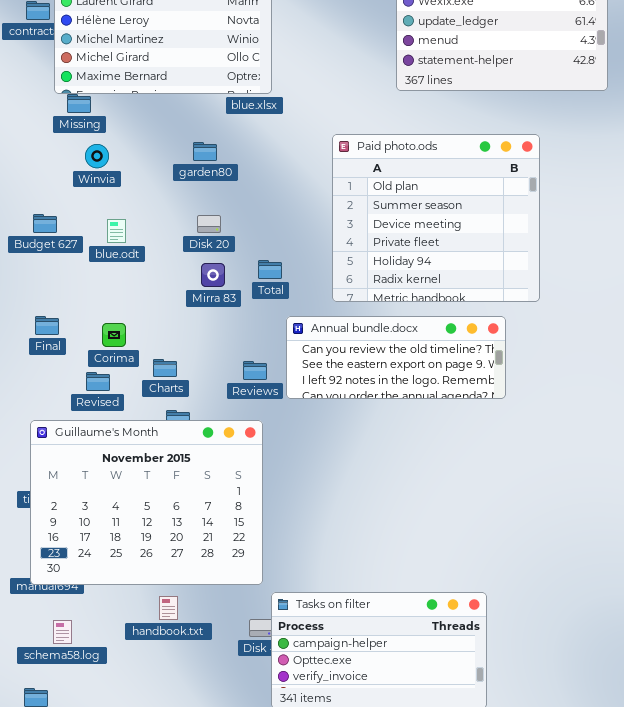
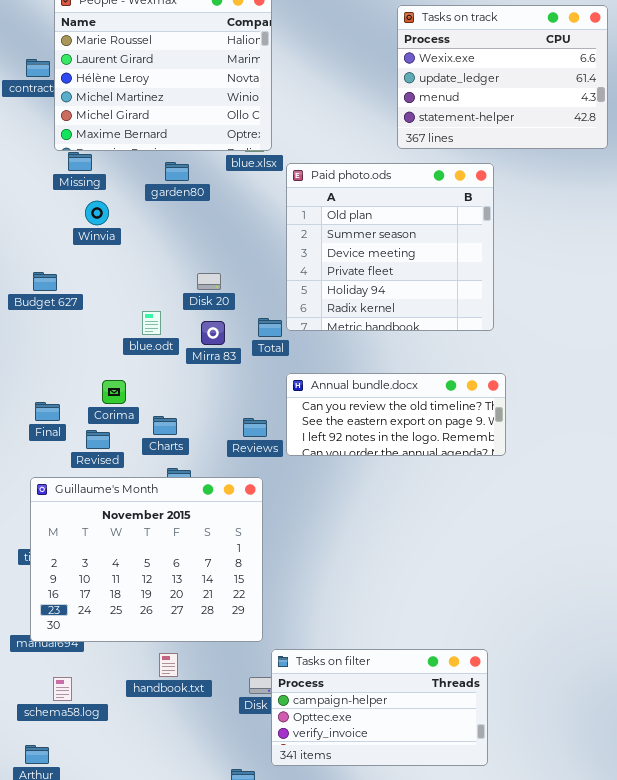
Paid photo.ods: [332,134,540,302] -> [286,163,494,331], moved
garden80: [193,142,217,161] -> [165,162,189,181], moved
blue.odt: [107,219,126,243] -> [142,311,161,335], moved
Final: [35,316,59,335] -> [35,402,60,421], moved

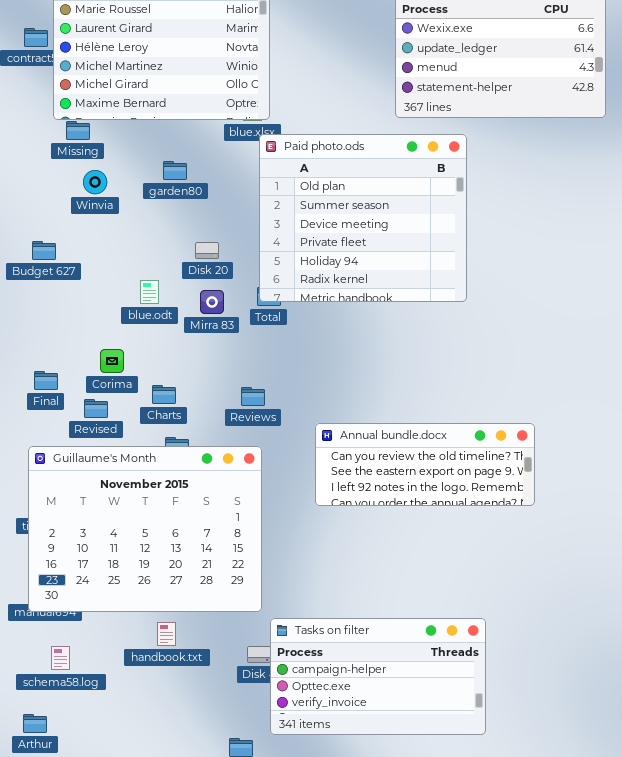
garden80: [165,162,189,181] -> [163,161,187,180], moved
Paid photo.ods: [286,163,494,331] -> [259,134,467,302], moved
Annual bundle.docx: [286,373,506,456] -> [315,423,535,506], moved

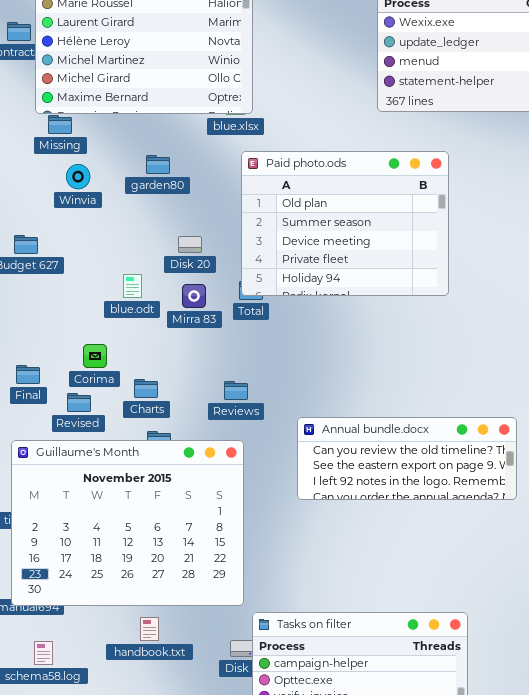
Paid photo.ods: [259,134,467,302] -> [241,151,449,296], resized

